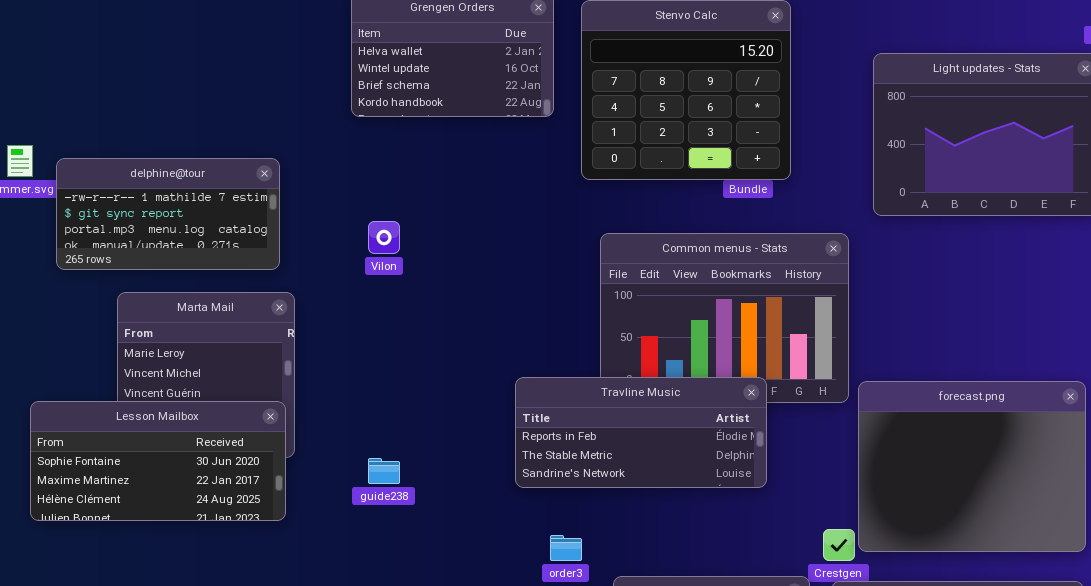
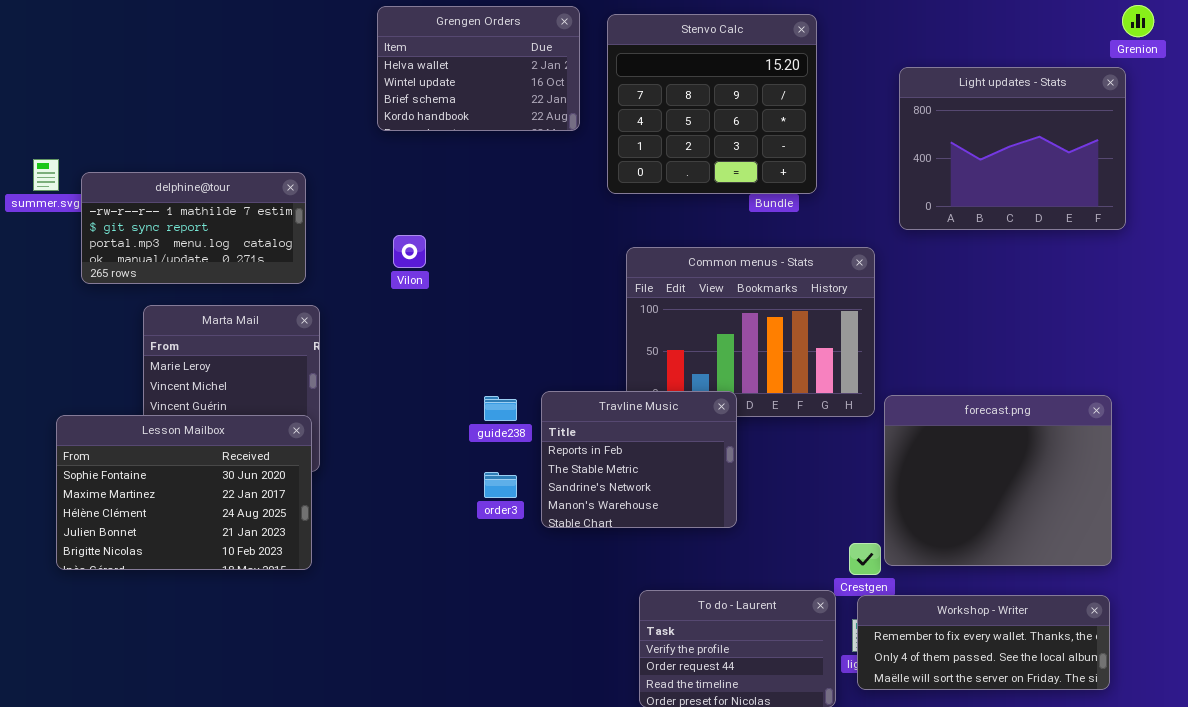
Travline Music: [515,377,767,488] -> [541,391,737,528], resized
Lesson Mailbox: [30,401,286,521] -> [56,415,312,570], resized
guide238: [368,458,400,484] -> [484,396,517,421], moved
order3: [550,535,582,561] -> [484,472,517,498], moved

